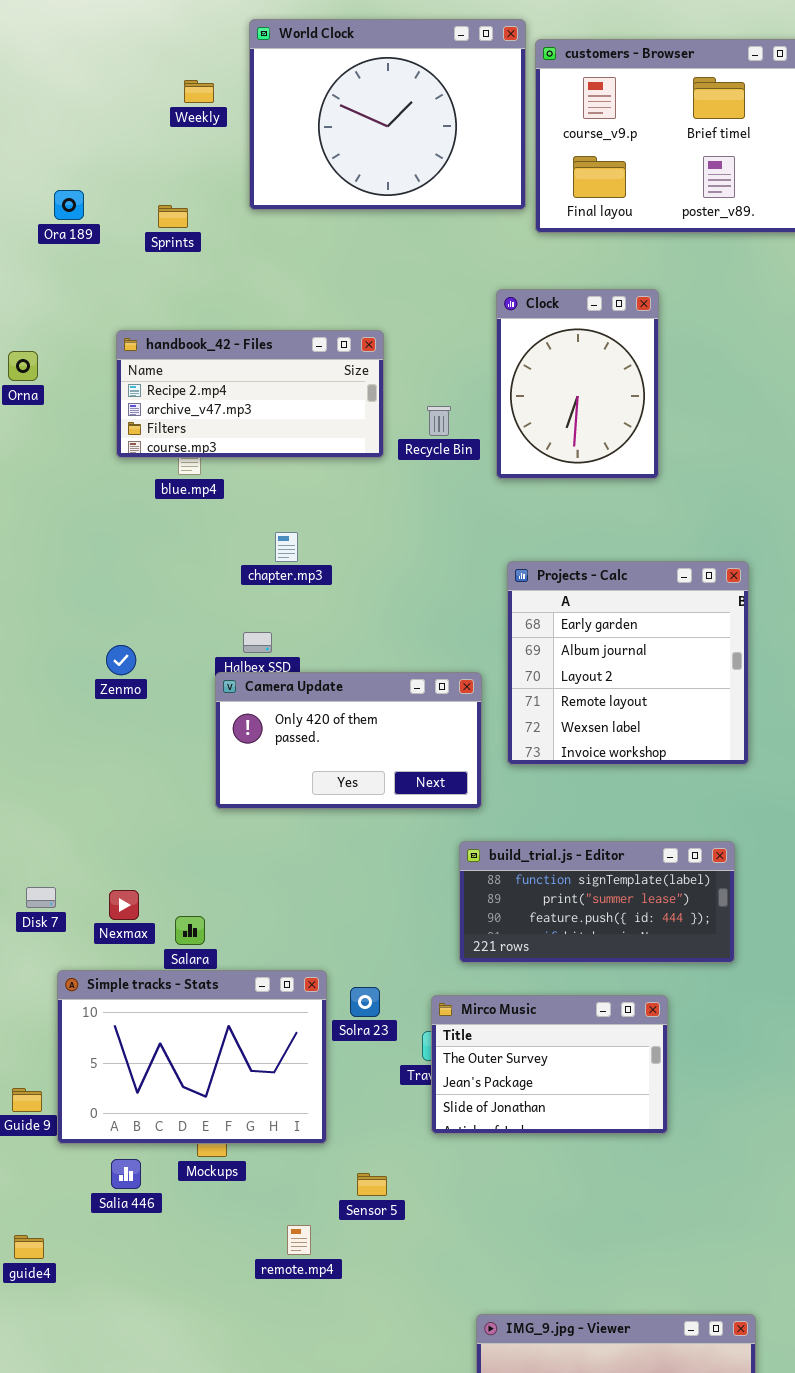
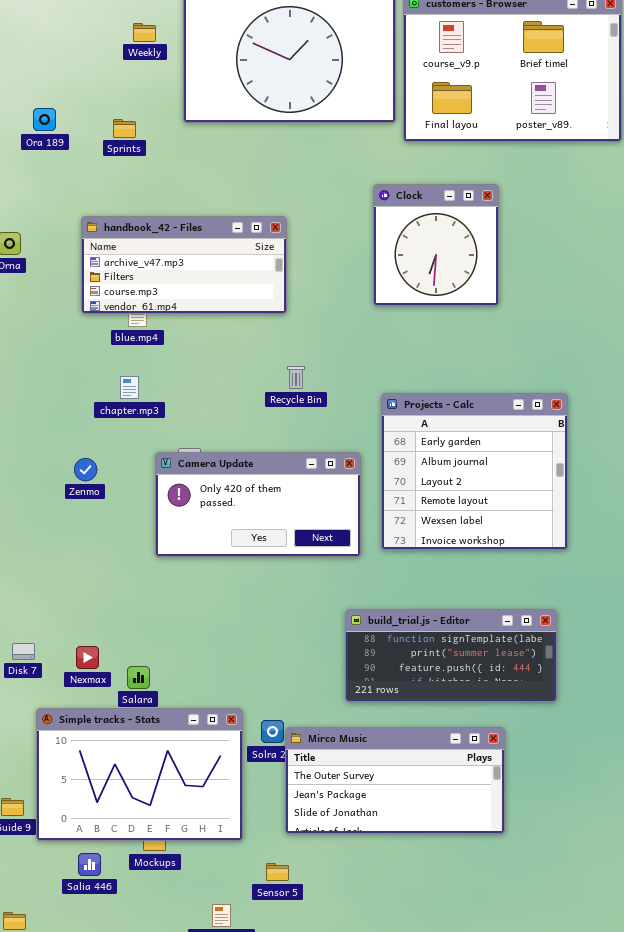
Clock: [496,289,659,479] -> [373,184,499,306], resized
handbook_42 - Files: [116,330,384,458] -> [81,216,287,314], scrolled down 1 row
Recycle Bin: [427,406,451,436] -> [287,366,305,389], moved
chapter.mp3: [275,532,298,562] -> [120,376,139,399], moved
Camera Update: [215,672,482,809] -> [155,452,361,557], moved
Mirco Music: [431,995,668,1134] -> [285,727,505,834], resized

